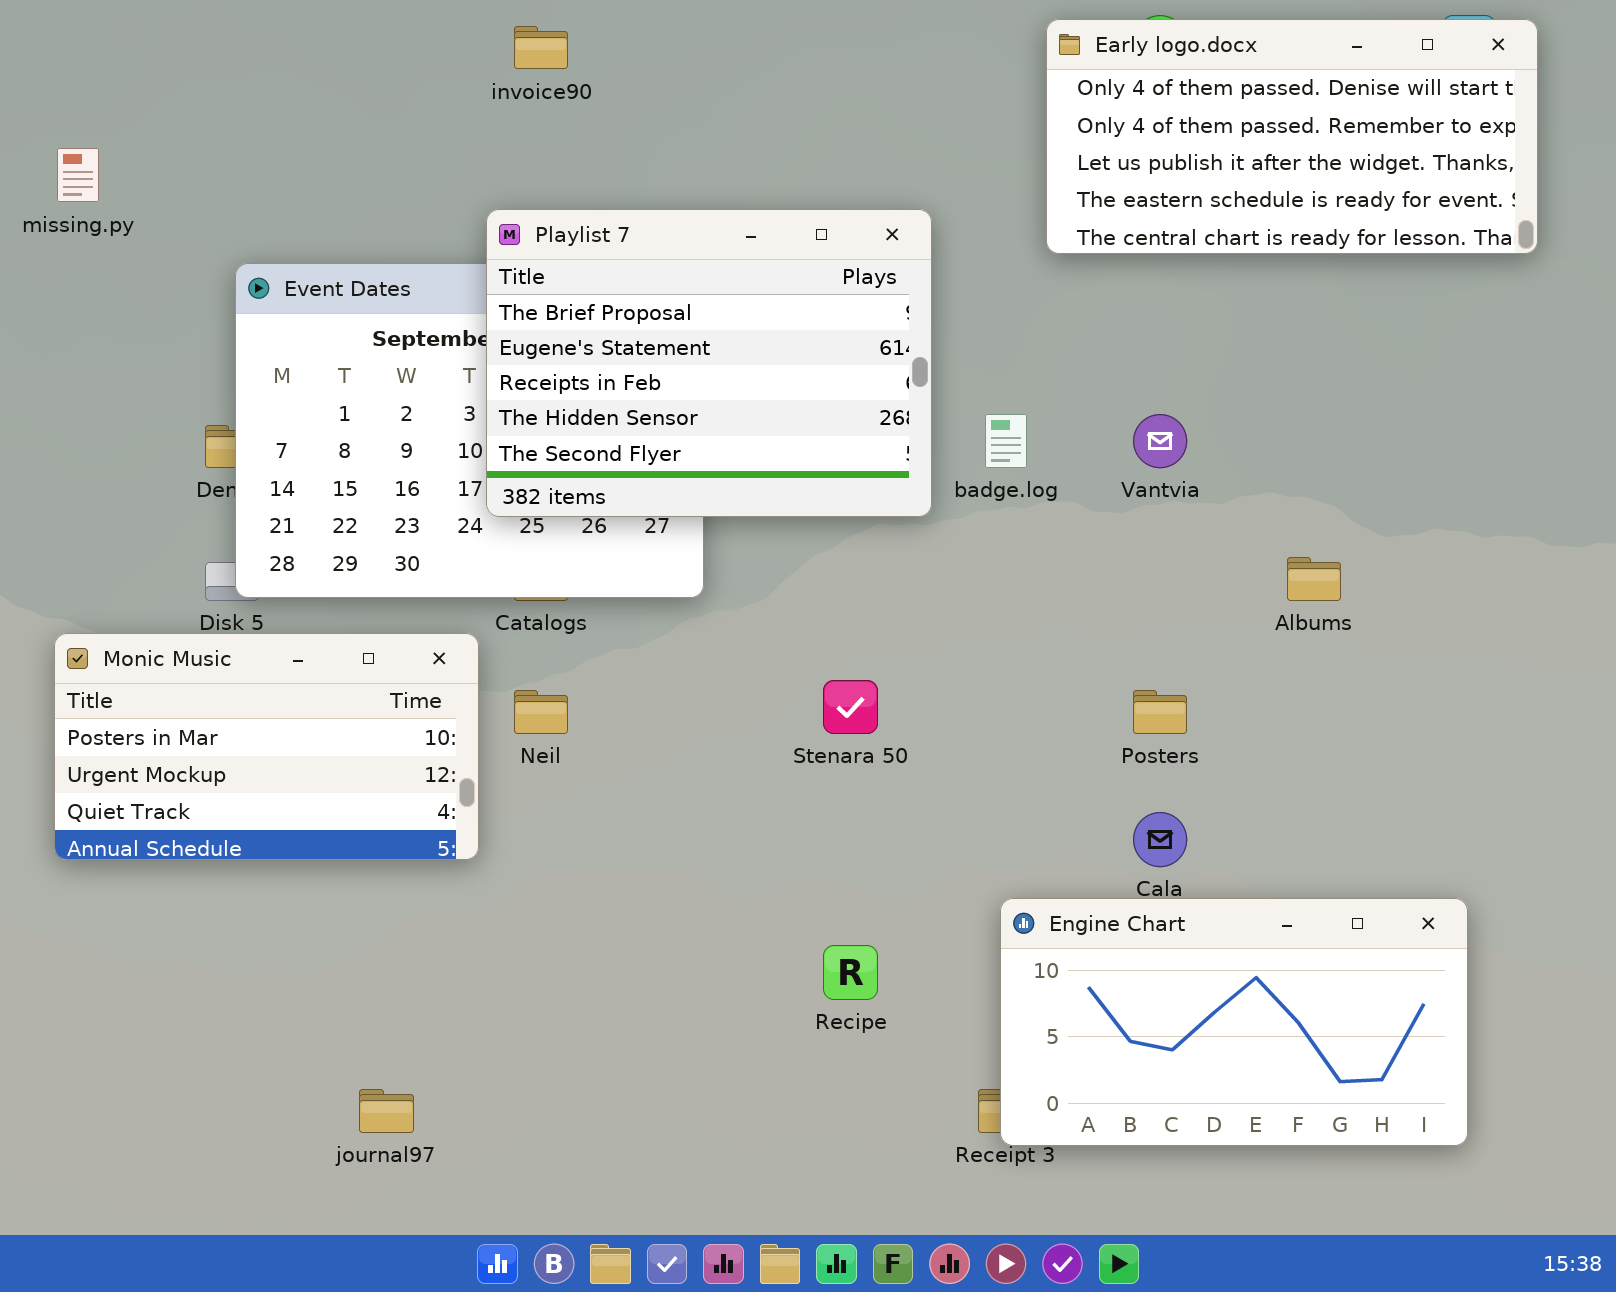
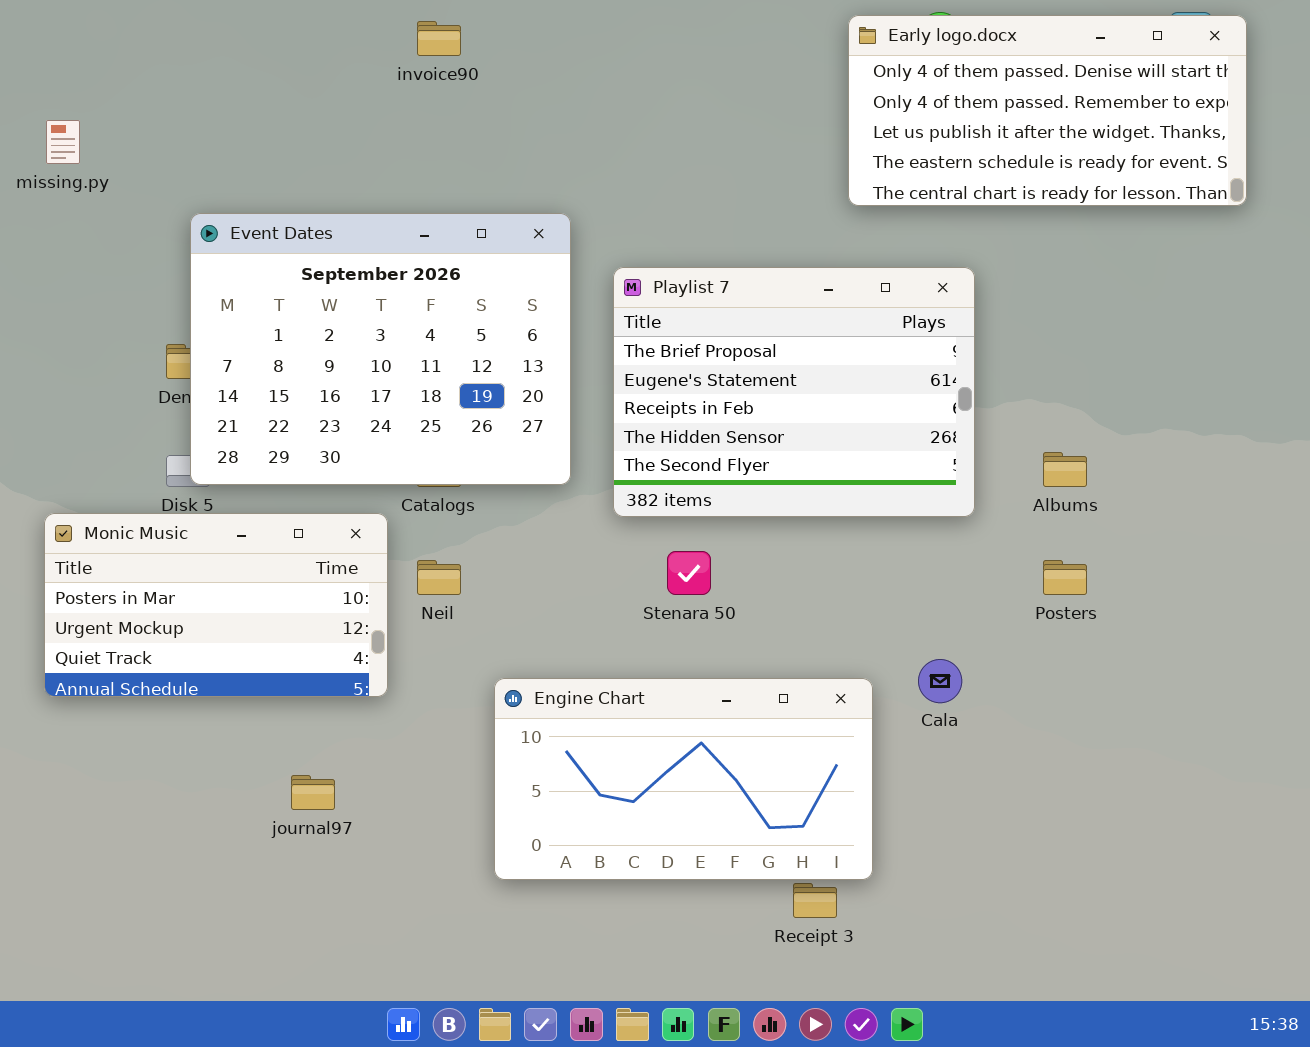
Playlist 7: [486,209,932,517] -> [613,267,975,517], moved
Posters: [1133,690,1187,734] -> [1043,560,1087,595], moved
Engine Chart: [1000,898,1468,1146] -> [494,678,873,880], moved
journal97: [359,1089,414,1133] -> [291,775,335,810], moved

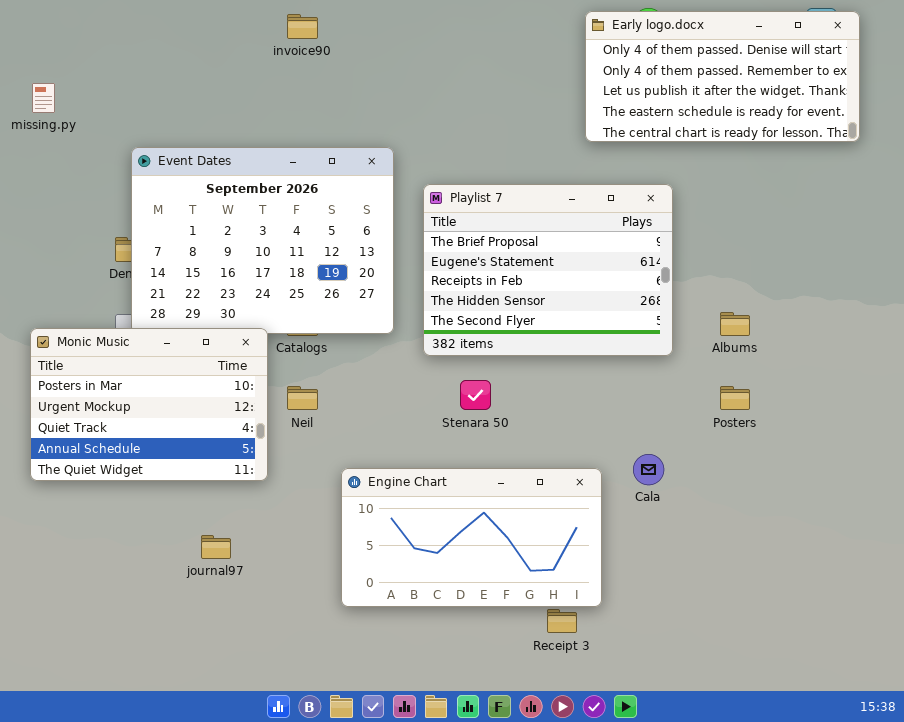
Monic Music: [44,513,388,697] -> [30,328,268,481], resized

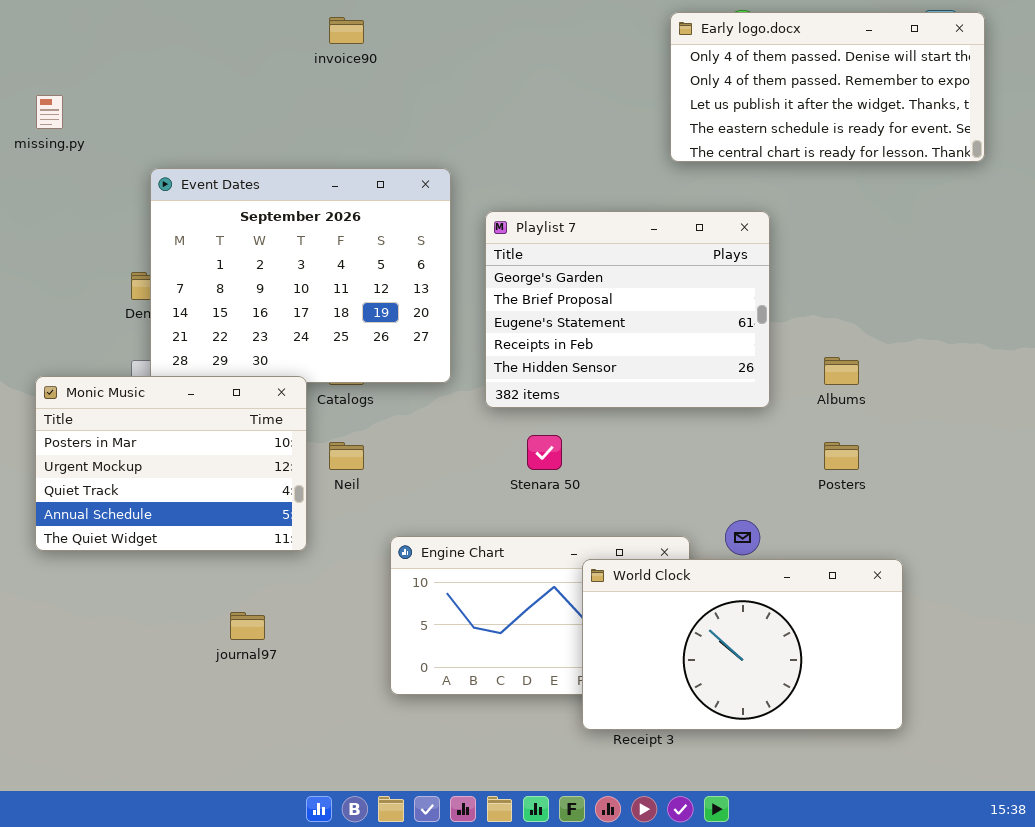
Playlist 7: [423,184,673,356] -> [485,211,770,408], scrolled up 1 row
World Clock: none -> [582,559,903,730], opened

